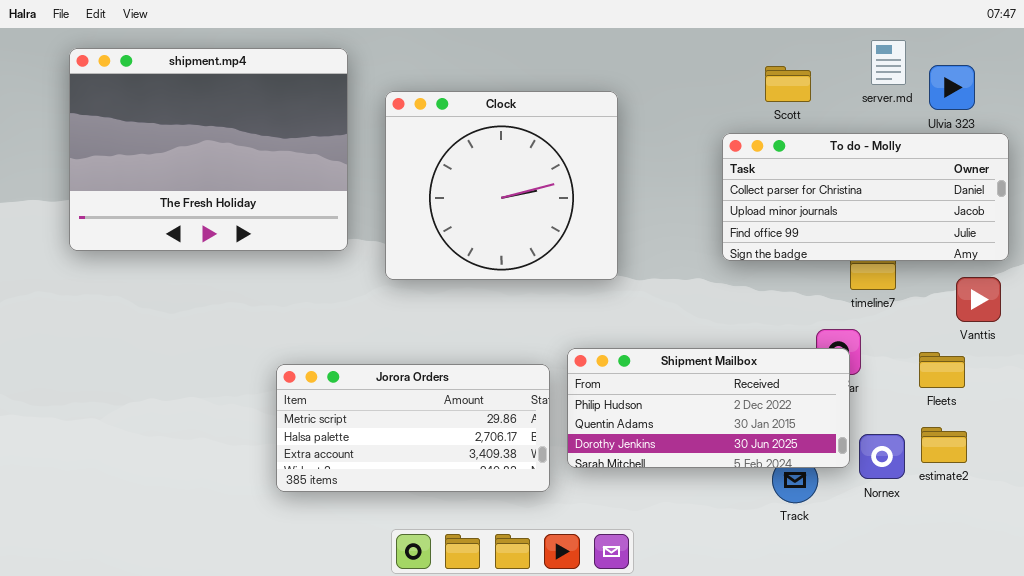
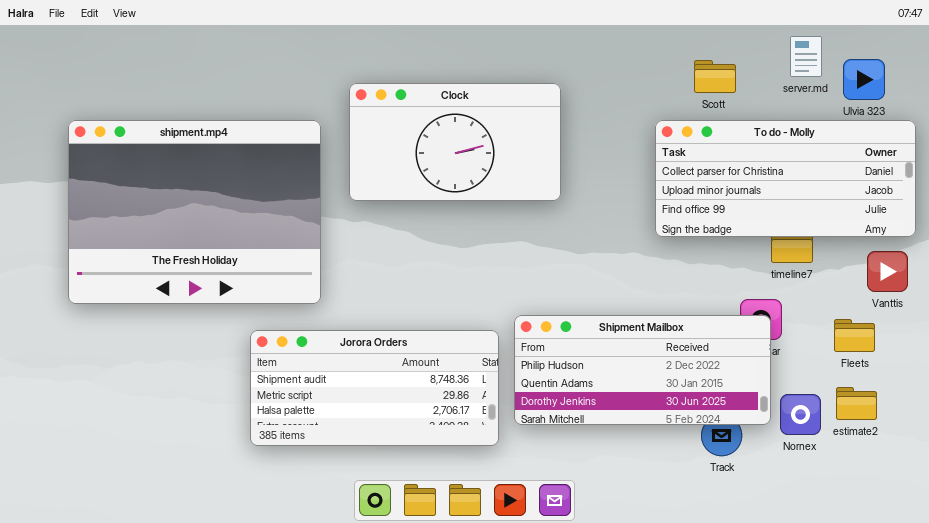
shipment.mp4: [69,48,348,251] -> [68,120,321,304], moved
Clock: [385,91,618,280] -> [349,83,561,201], resized
Jorora Orders: [276,364,550,492] -> [250,330,499,446], scrolled up 1 row

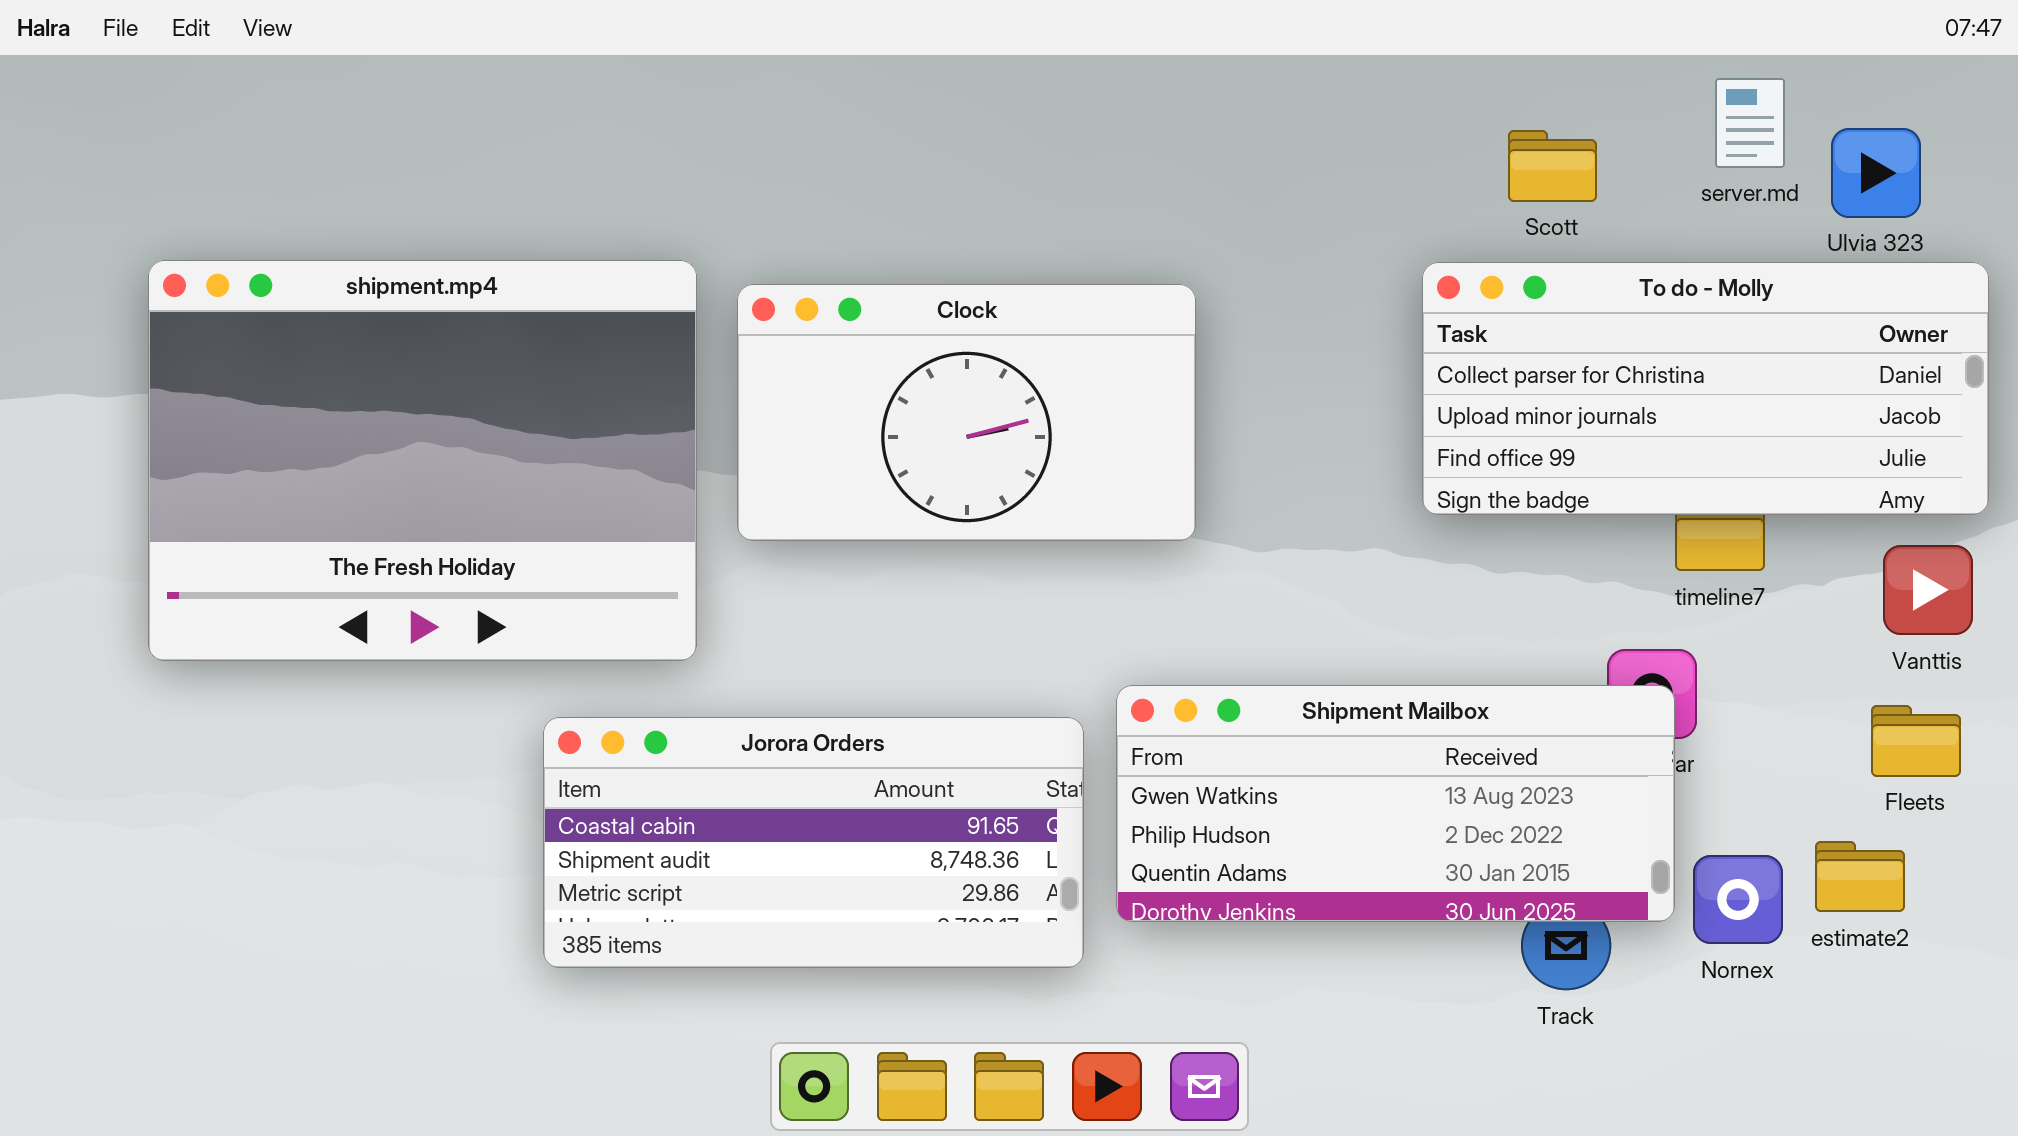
Clock: [349,83,561,201] -> [737,284,1196,541], moved
Shipment Mailbox: [514,315,771,425] -> [1116,685,1675,922], scrolled up 1 row
Fleets: [834,319,875,352] -> [1871,705,1961,777], moved
Jorora Orders: [250,330,499,446] -> [543,717,1084,968], scrolled up 1 row

